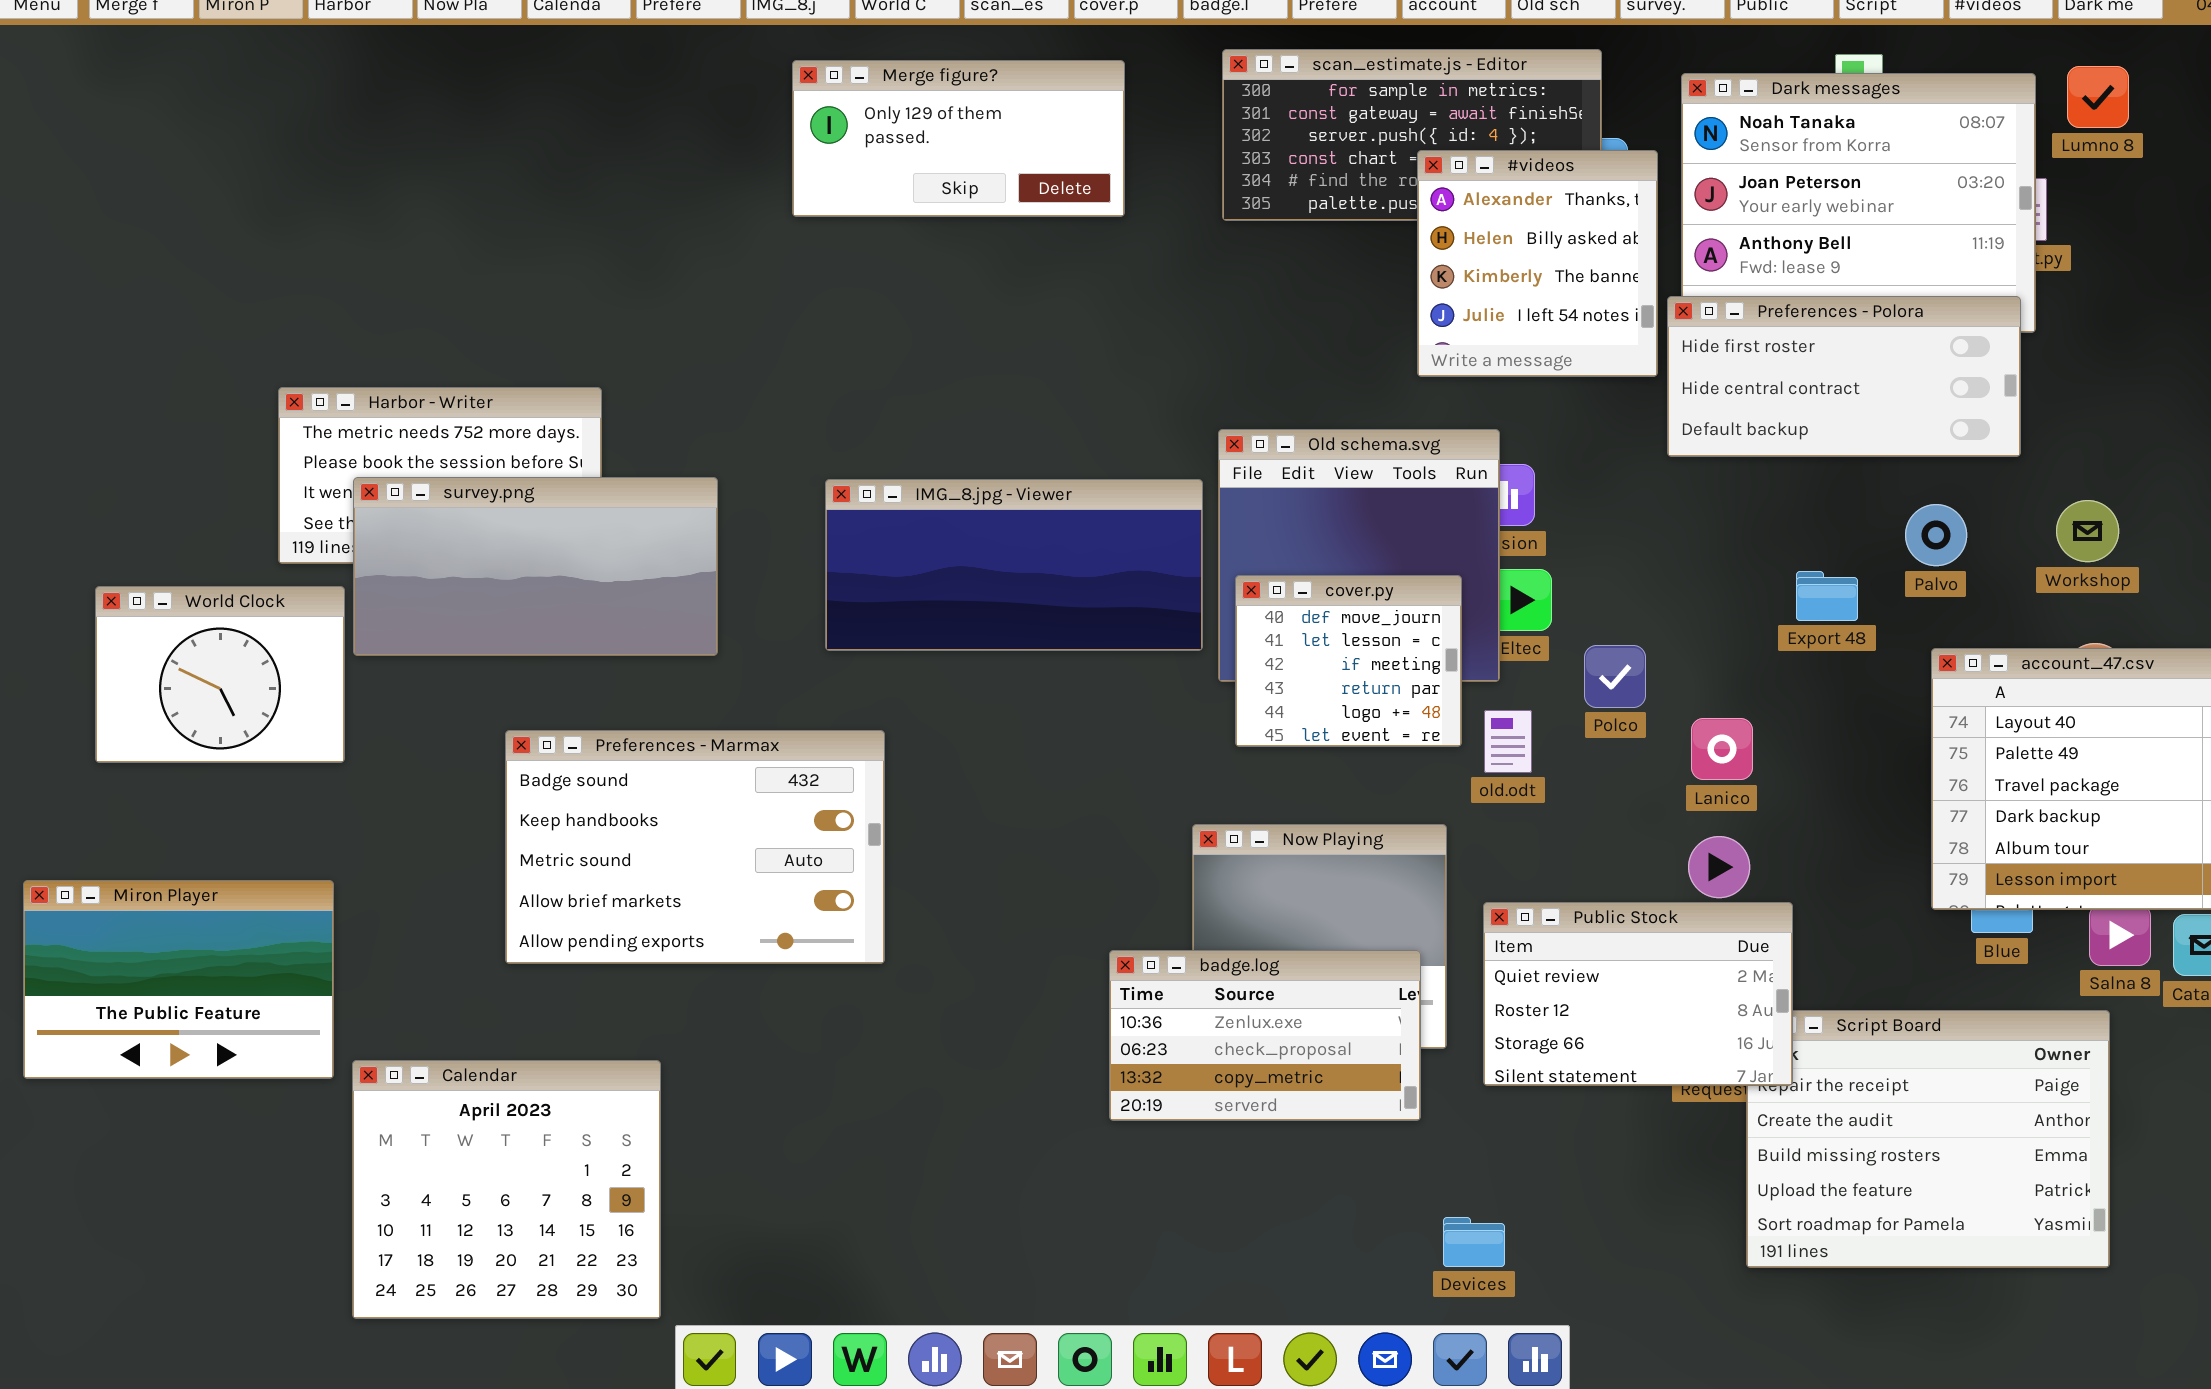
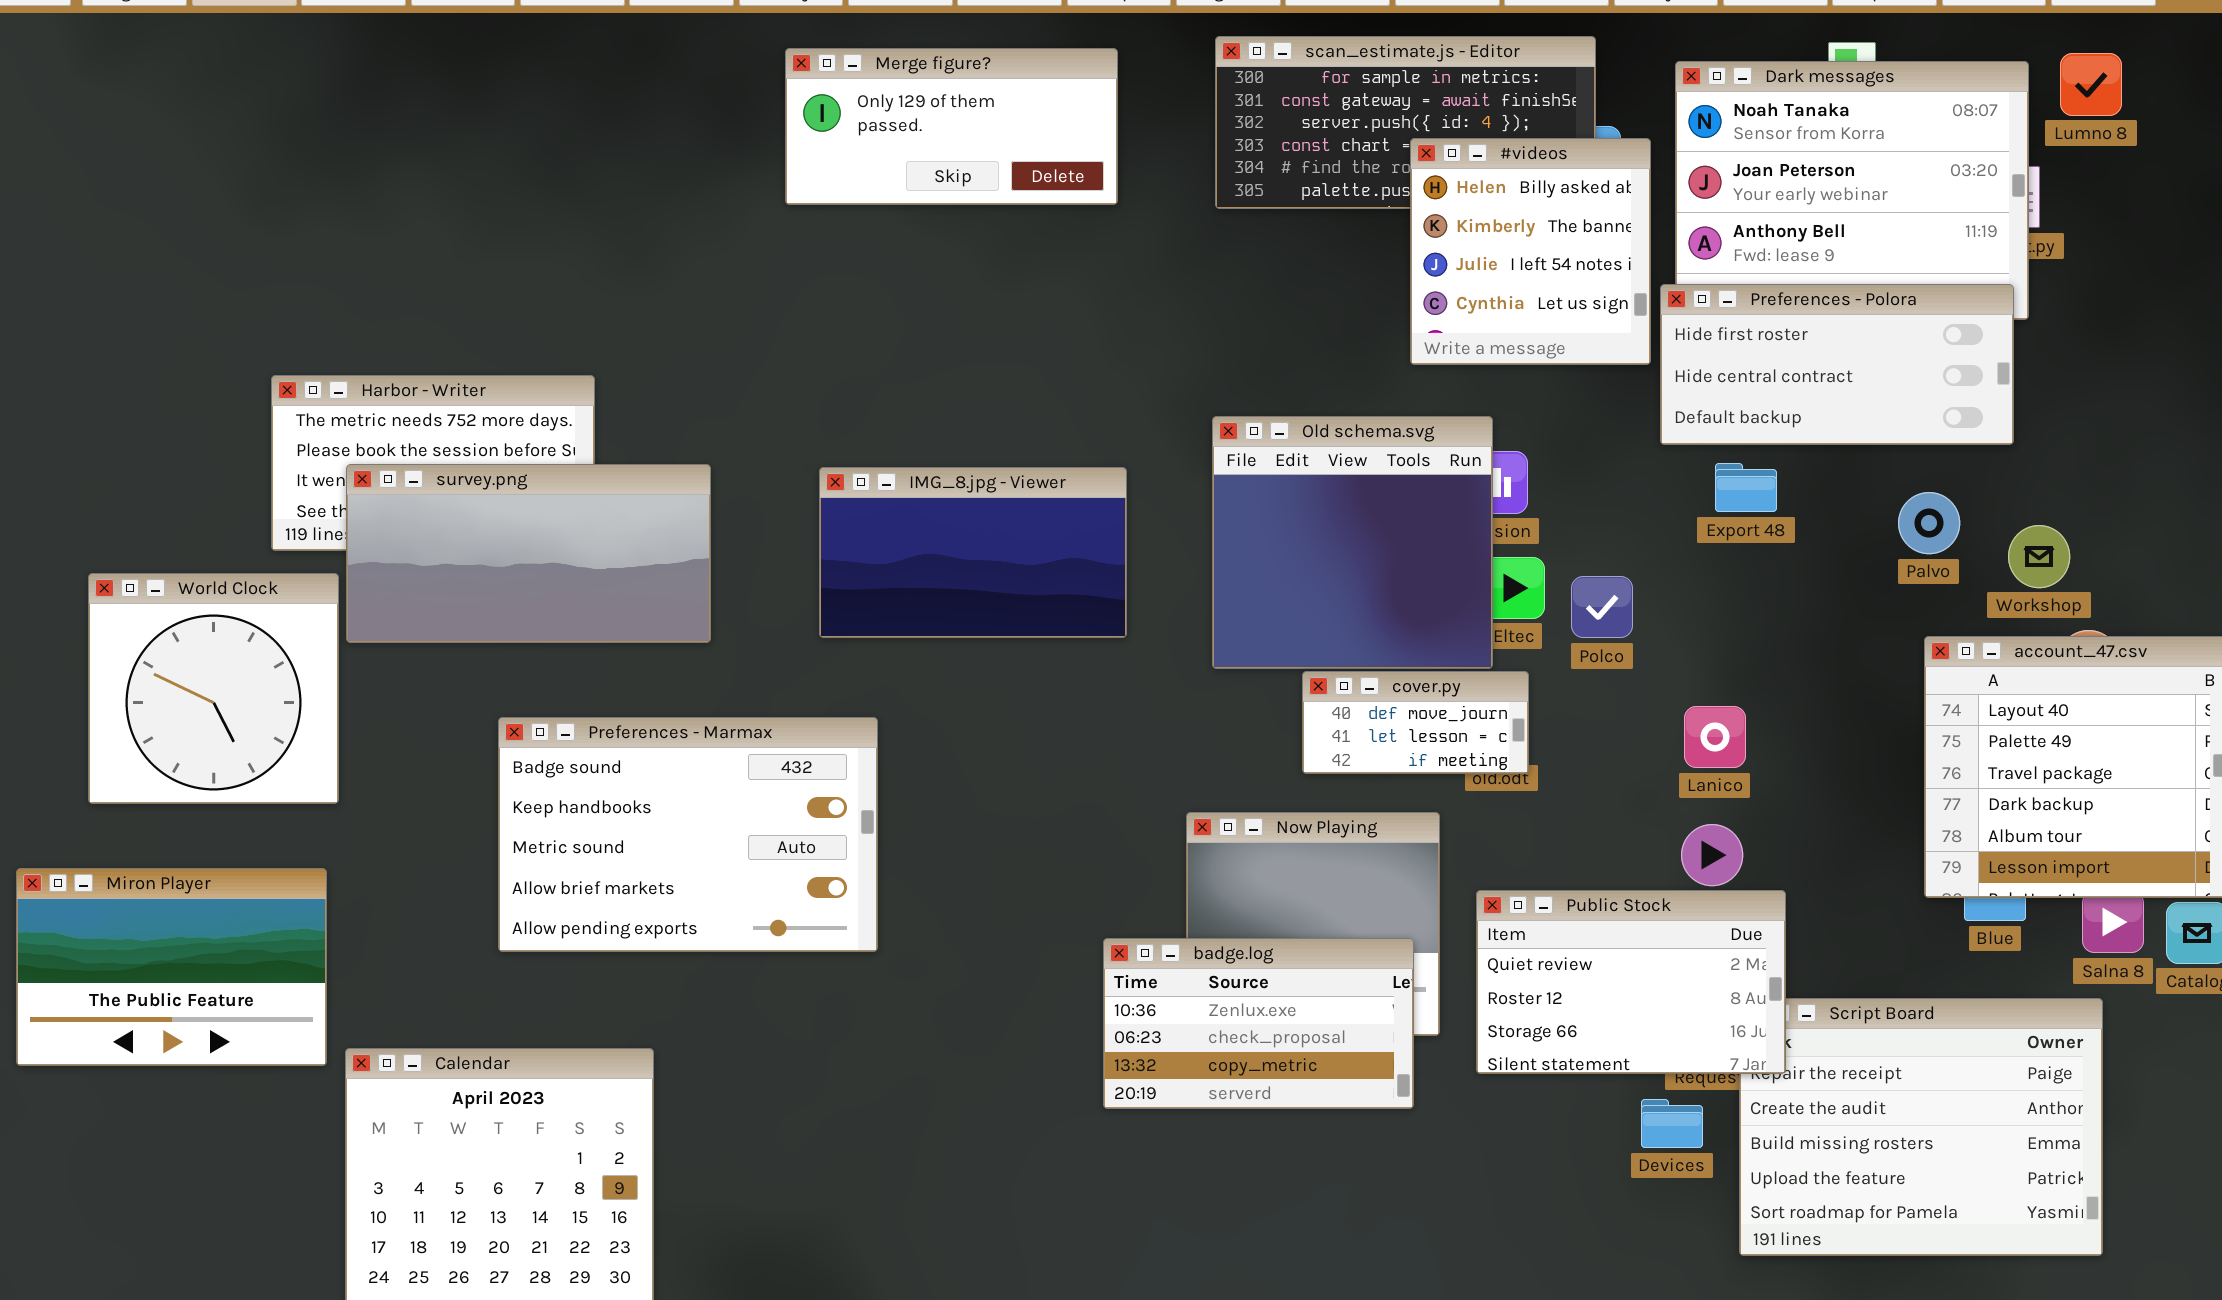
#videos: [1417,150,1658,377] -> [1410,138,1651,365], scrolled down 1 row
IMG_8.jpg - Viewer: [825,479,1203,651] -> [819,467,1127,638], resized
Workshop: [2056,500,2119,562] -> [2008,525,2070,588], moved
Export 48: [1796,571,1858,621] -> [1715,463,1777,512], moved
cover.py: [1235,575,1462,747] -> [1302,671,1529,774], moved, resized
World Clock: [95,586,345,763] -> [88,573,339,804], resized
Polco: [1584,645,1646,708] -> [1571,576,1633,638], moved
Devices: [1443,1217,1505,1267] -> [1641,1099,1703,1148], moved

